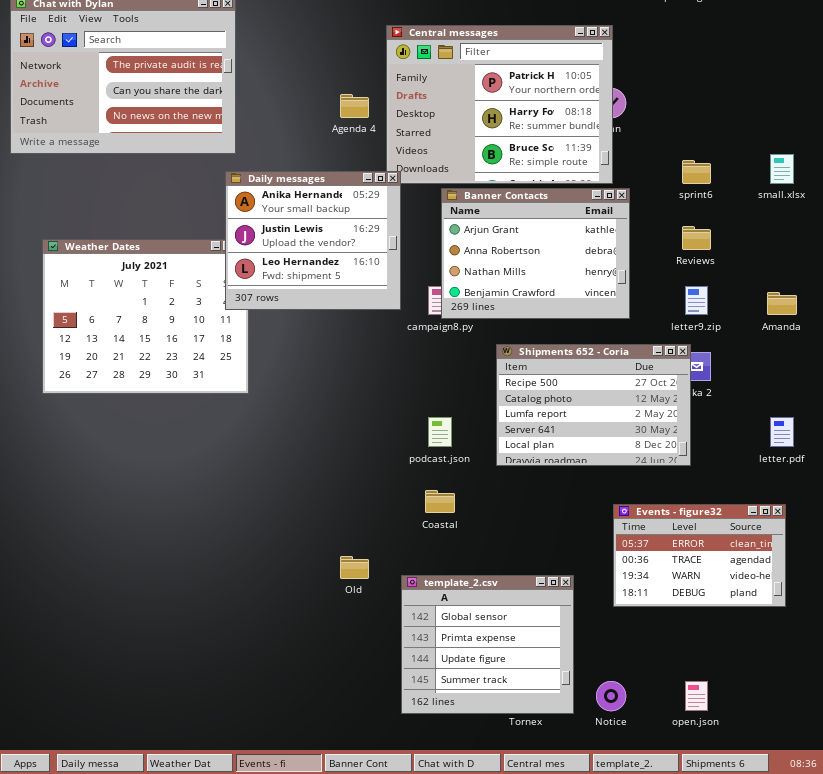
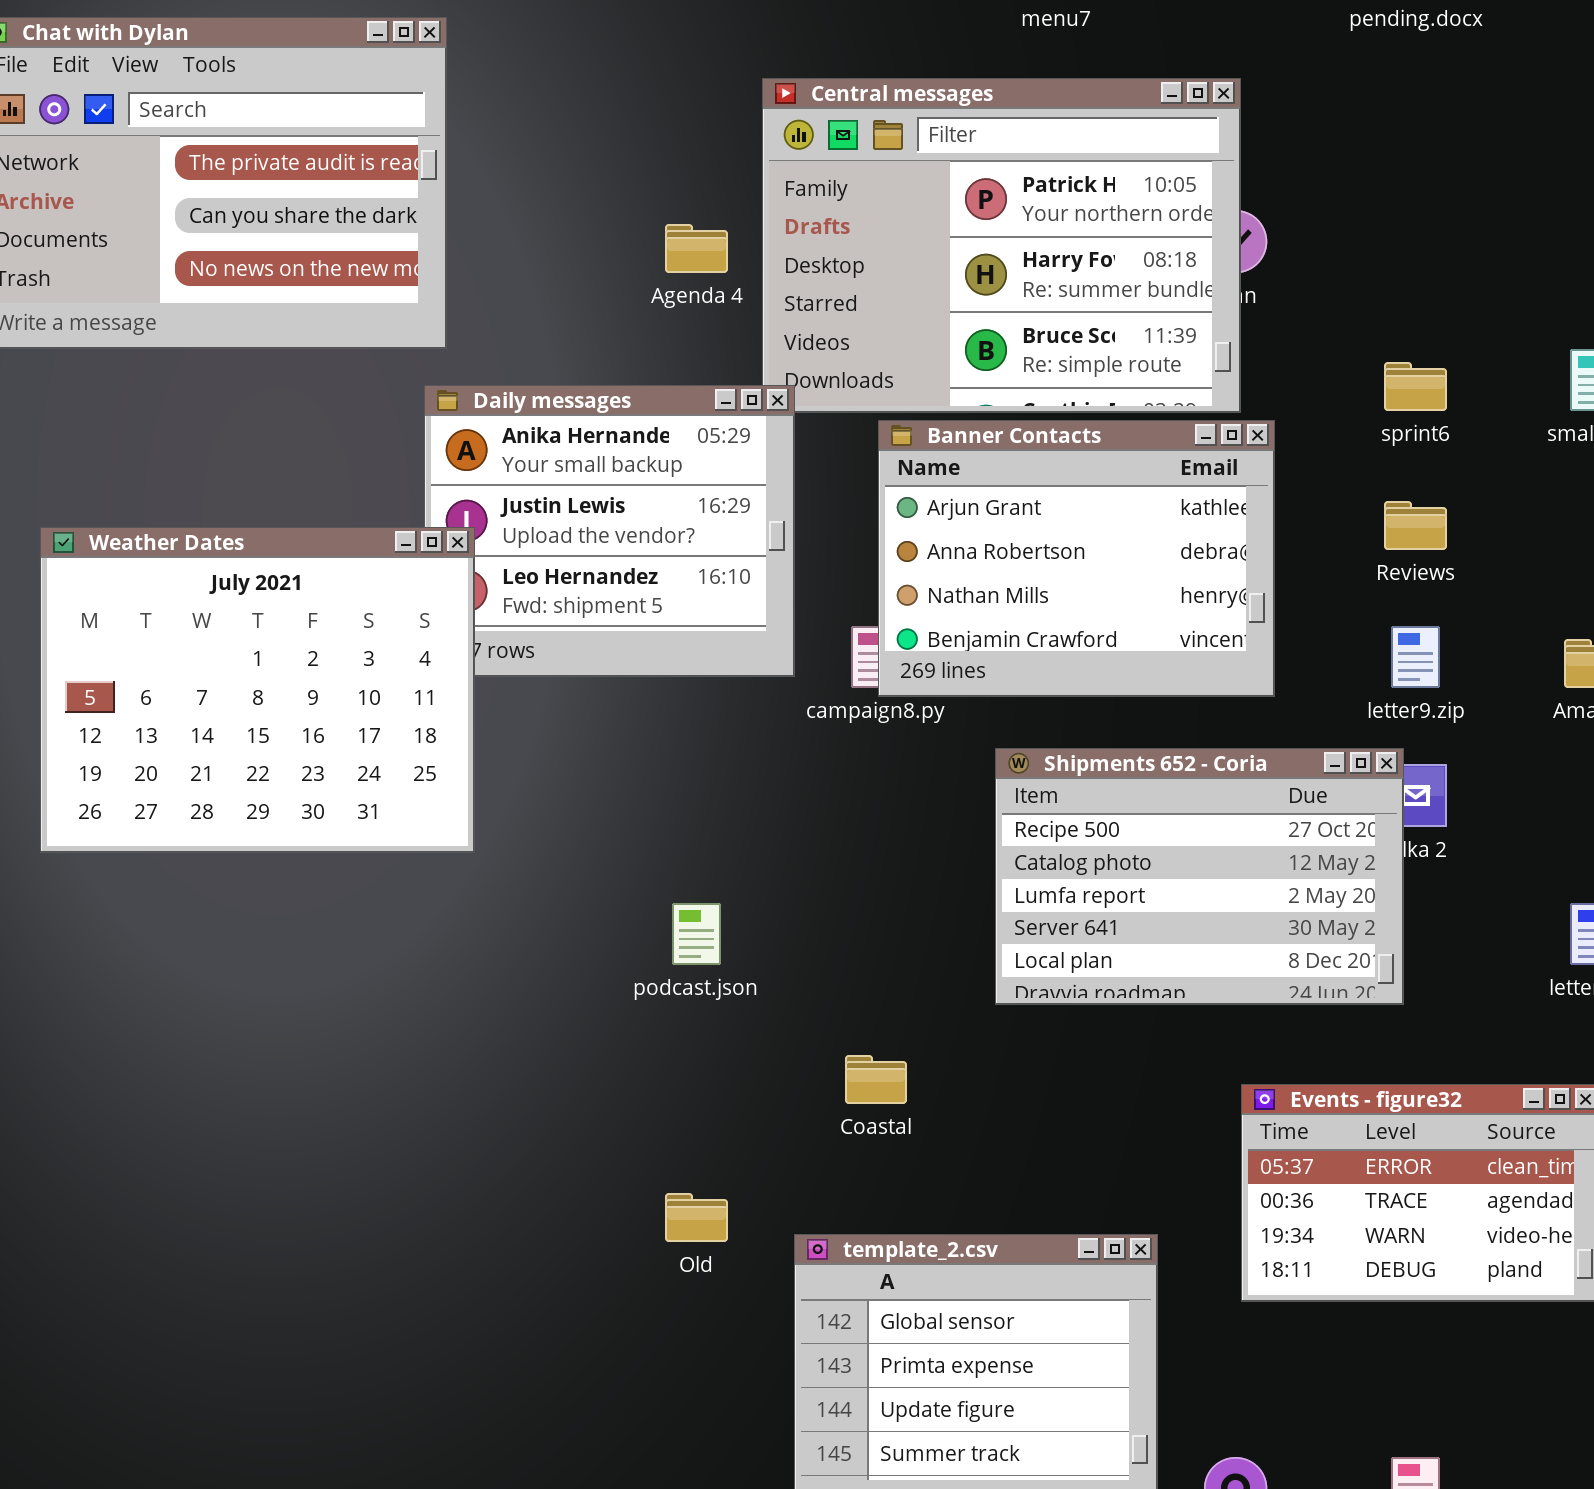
Weather Dates: [42,239,249,394] -> [40,527,475,853], raised
podcast.json: [428,417,452,447] -> [672,903,721,965], moved

